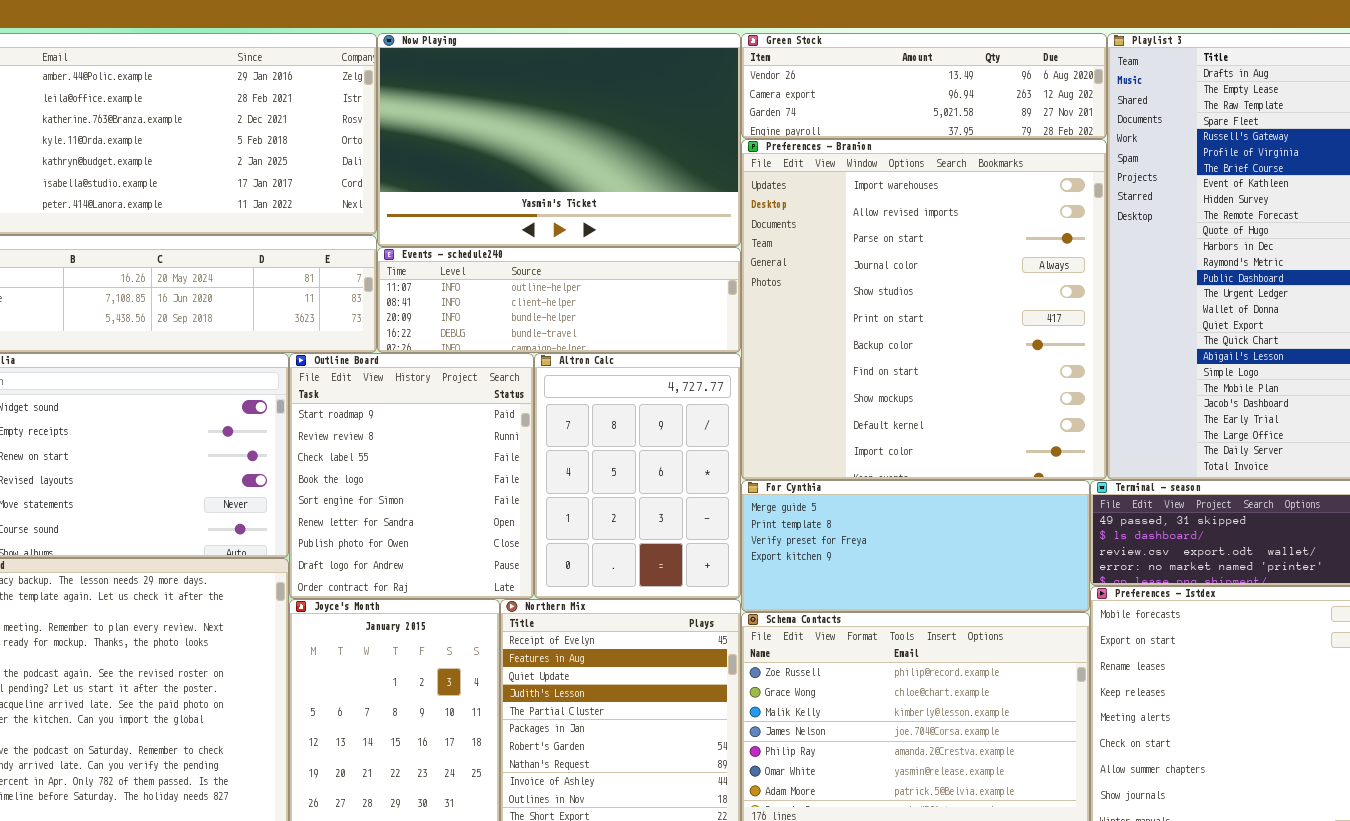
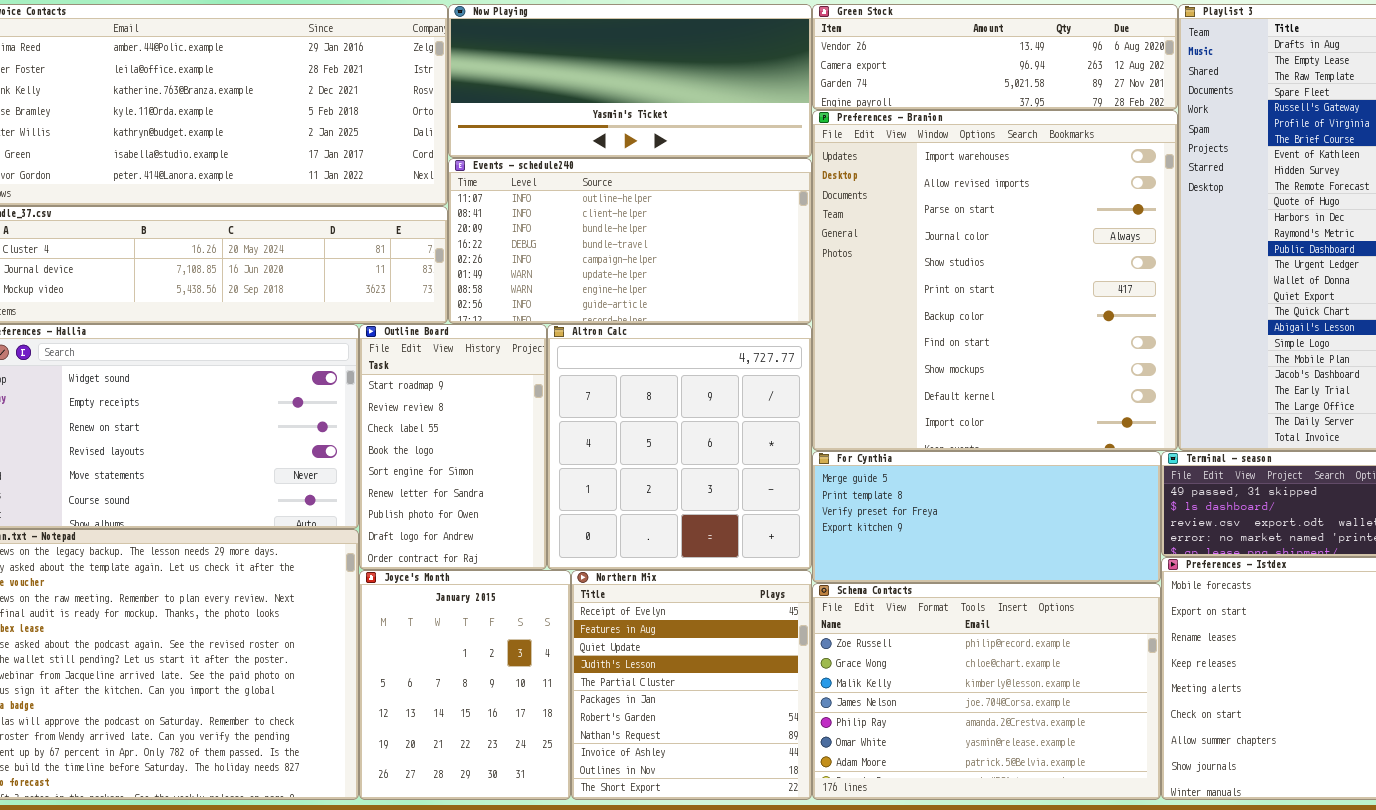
Now Playing: [377,33,741,247] -> [448,4,812,158], resized
Events - schedule240: [377,247,741,353] -> [448,158,812,324], resized
Outline Board: [289,353,534,599] -> [359,324,547,570], resized
Altron Calc: [534,353,741,599] -> [547,324,812,570], resized

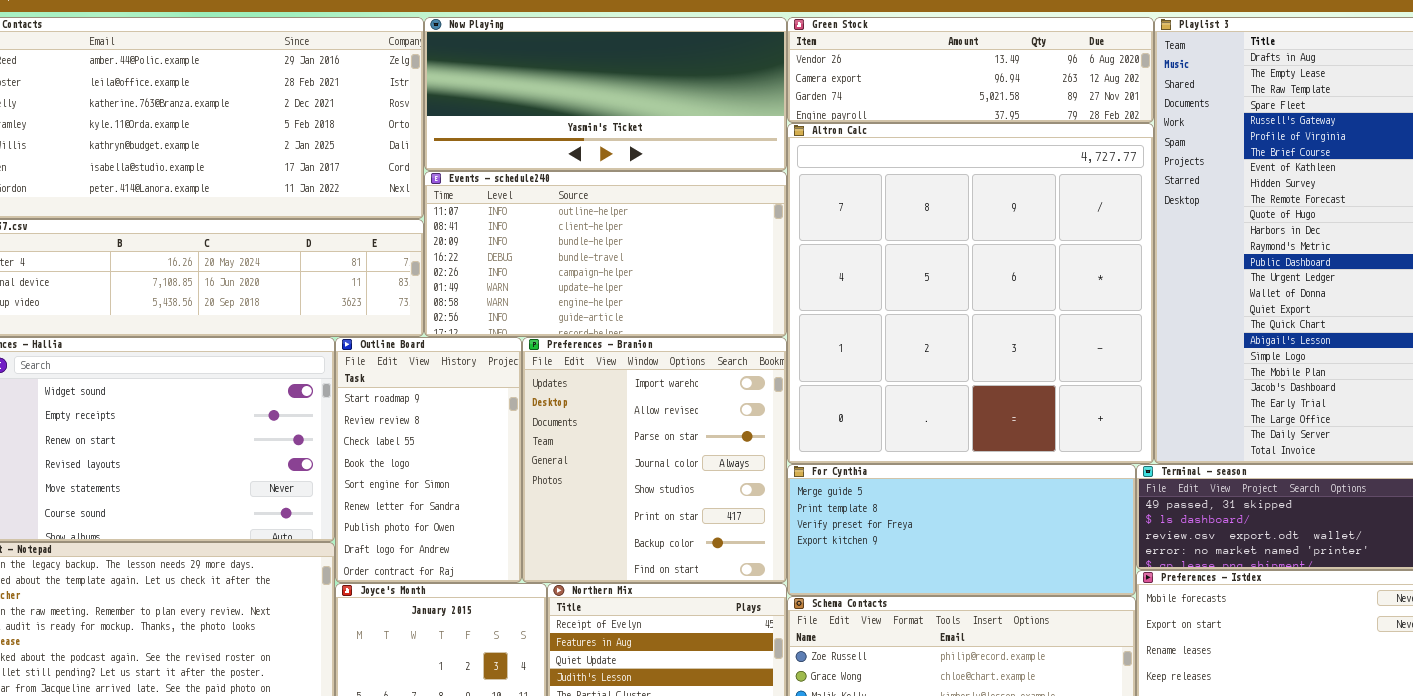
Preferences - Branion: [812,110,1178,451] -> [522,337,787,583], moved, resized
Altron Calc: [547,324,812,570] -> [787,123,1154,464], moved, resized

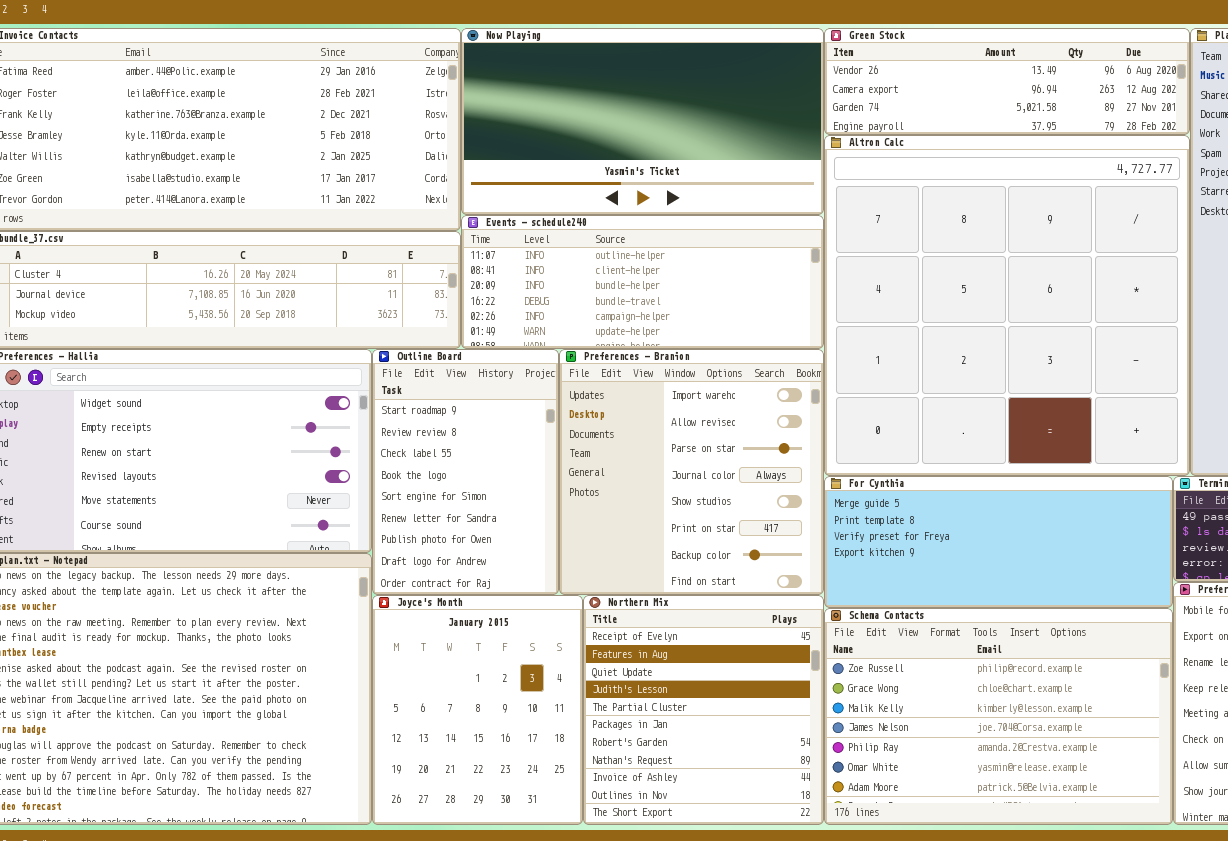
Now Playing: [424,17,787,171] -> [461,28,824,215], resized
Events - schedule240: [424,171,787,337] -> [461,215,824,349], resized

